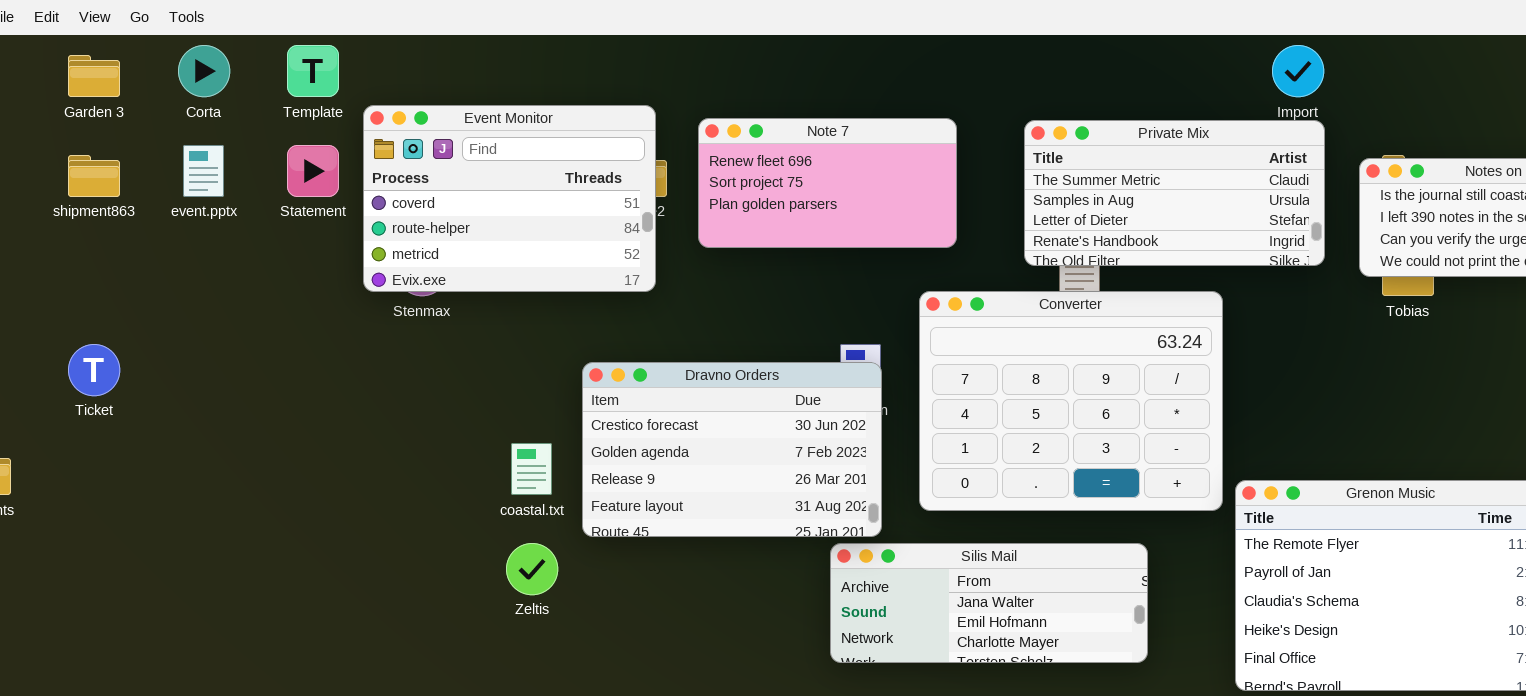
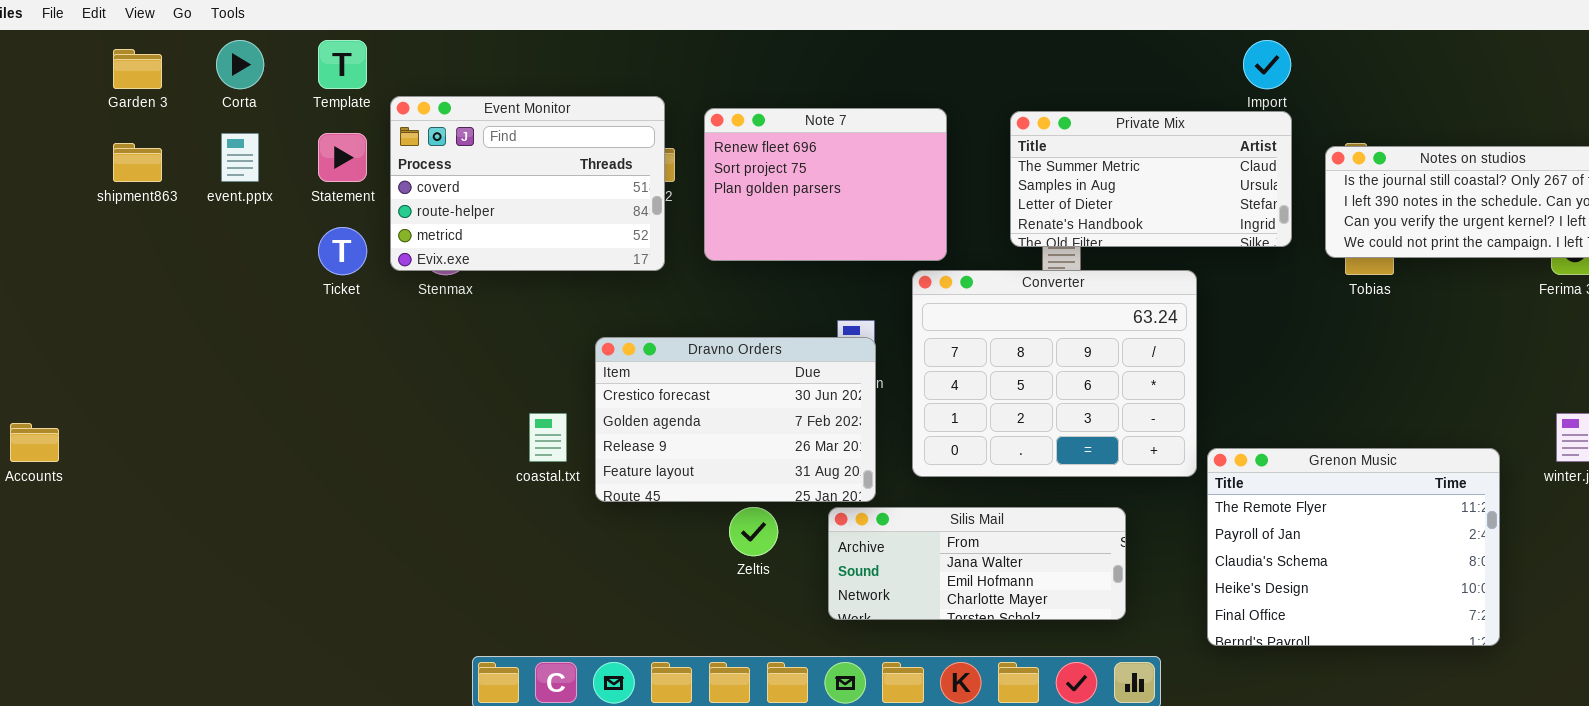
Note 7: [698,118,957,248] -> [704,108,947,261], resized
Ticket: [68,344,120,396] -> [318,227,367,275], moved
Zeltis: [506,543,558,595] -> [729,507,778,556], moved

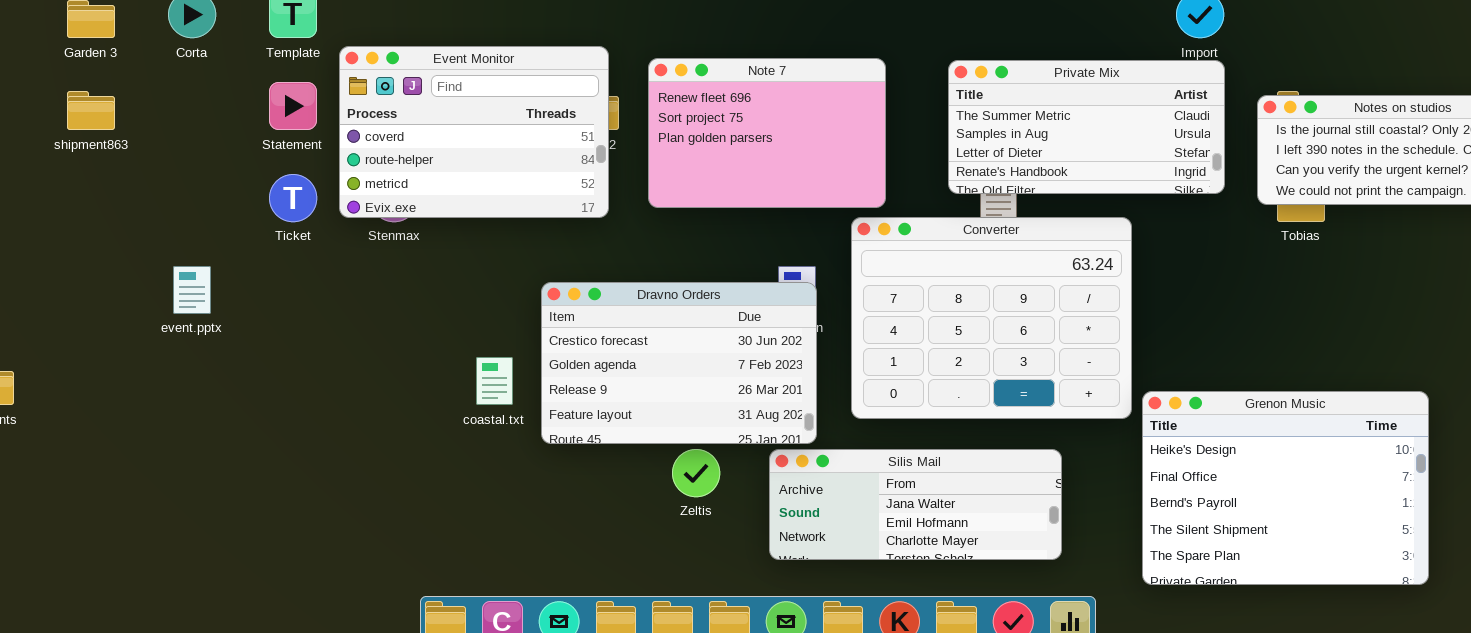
event.pptx: [221,133,259,182] -> [173,266,211,314], moved
Grenon Music: [1207,448,1500,646] -> [1142,391,1429,585], scrolled down 3 rows

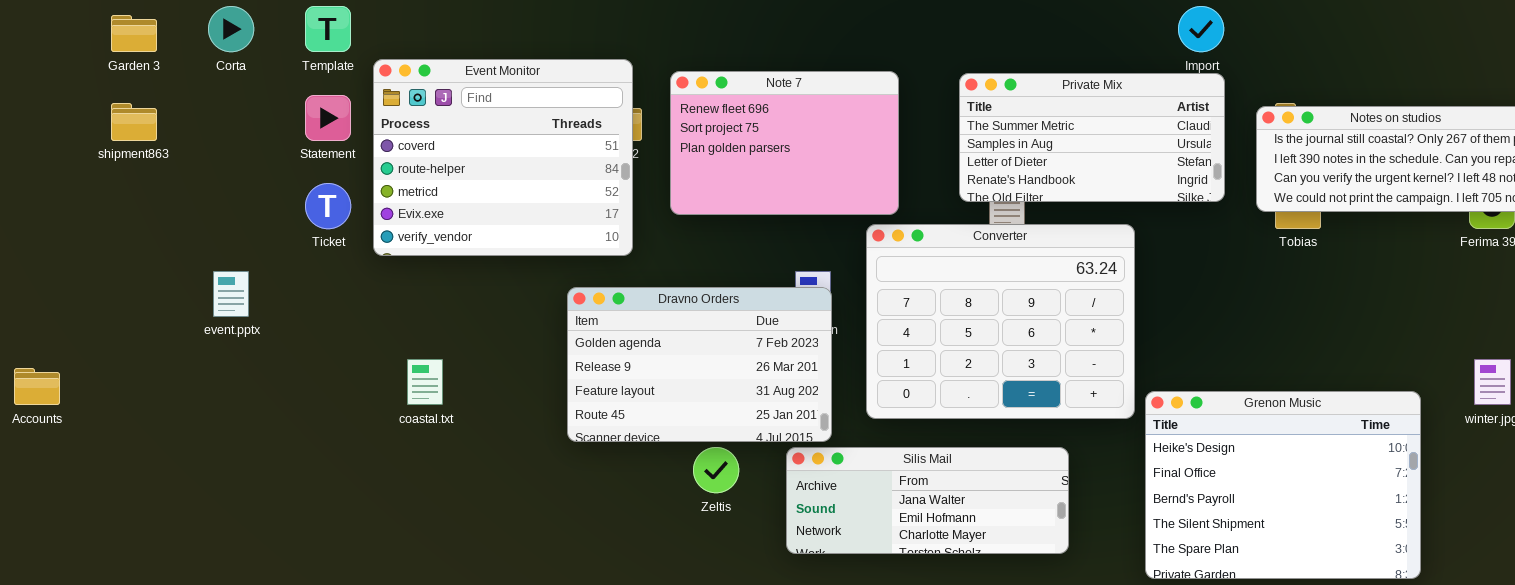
Event Monitor: [339,46,609,218] -> [373,59,633,256], resized
Dravno Orders: [541,282,817,444] -> [567,287,832,442], scrolled down 1 row
coastal.txt: [476,357,513,405] -> [407,359,443,405], moved

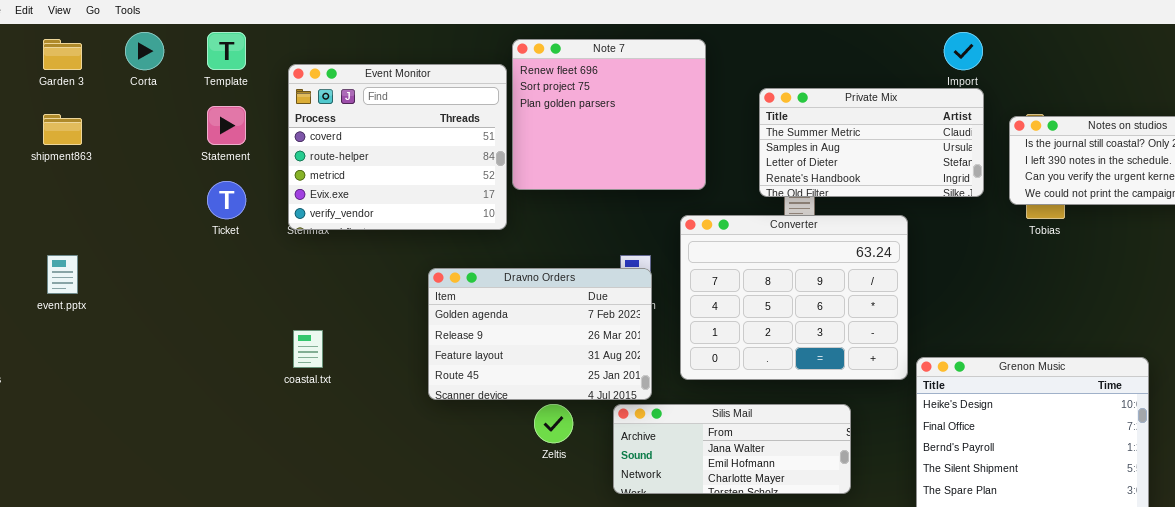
Event Monitor: [373,59,633,256] -> [288,64,507,230], moved
Note 7: [670,71,899,215] -> [512,39,706,190], moved, resized
event.pptx: [213,271,249,317] -> [47,255,78,294], moved

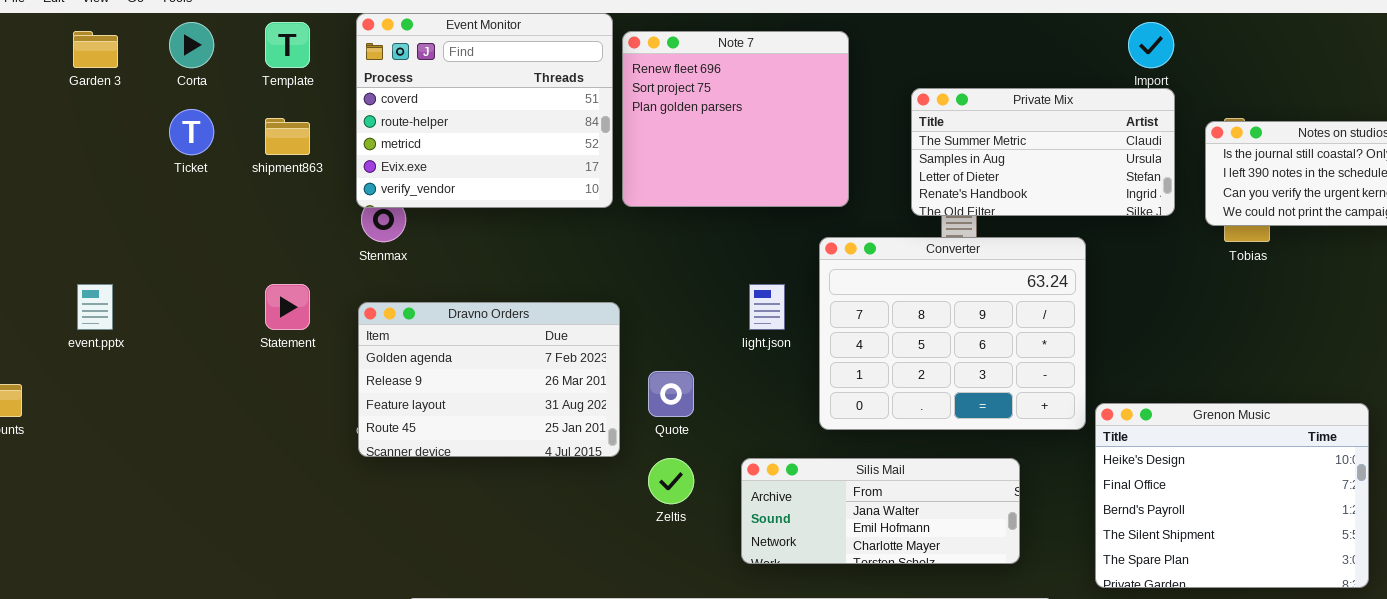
Event Monitor: [288,64,507,230] -> [356,13,613,208], moved
Statement: [207,106,246,145] -> [265,284,310,330], moved
shipment863: [43,114,82,145] -> [265,118,310,155], moved
Ticket: [207,181,246,219] -> [169,109,214,155], moved
Dravno Orders: [428,268,652,400] -> [358,302,620,457], moved

